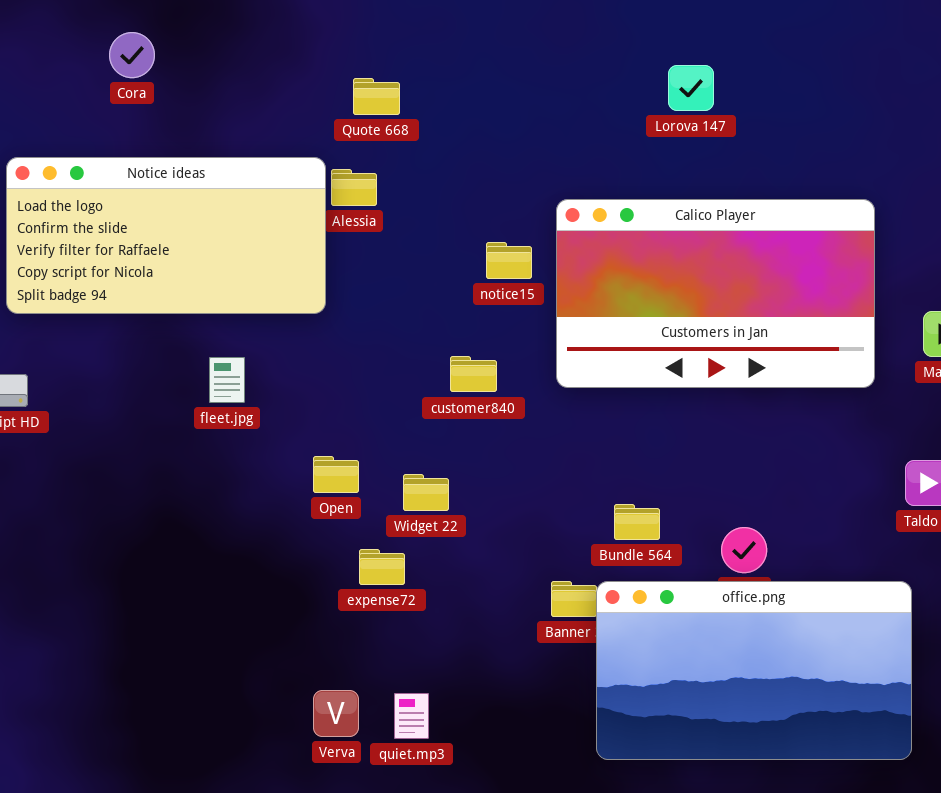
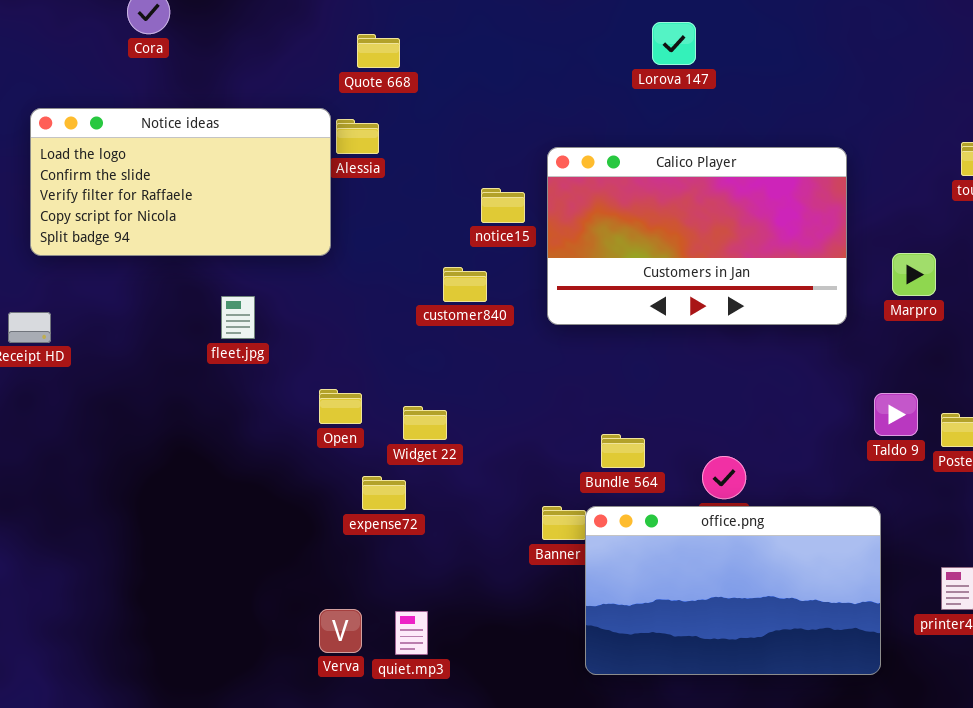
customer840: [450,356,497,392] -> [443,267,487,302], moved

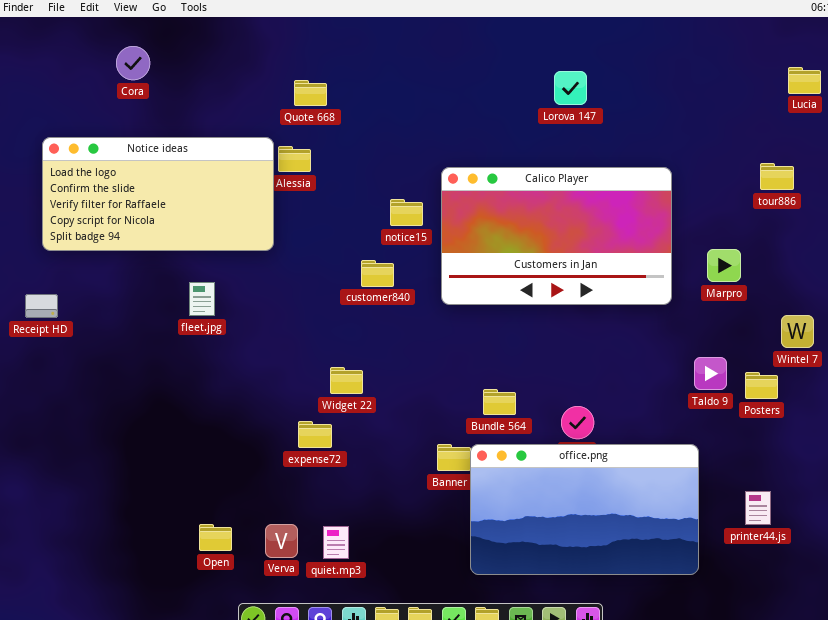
Lorova 147: [652,22,696,65] -> [554,71,587,105], moved
Open: [319,389,362,424] -> [199,524,232,551], moved

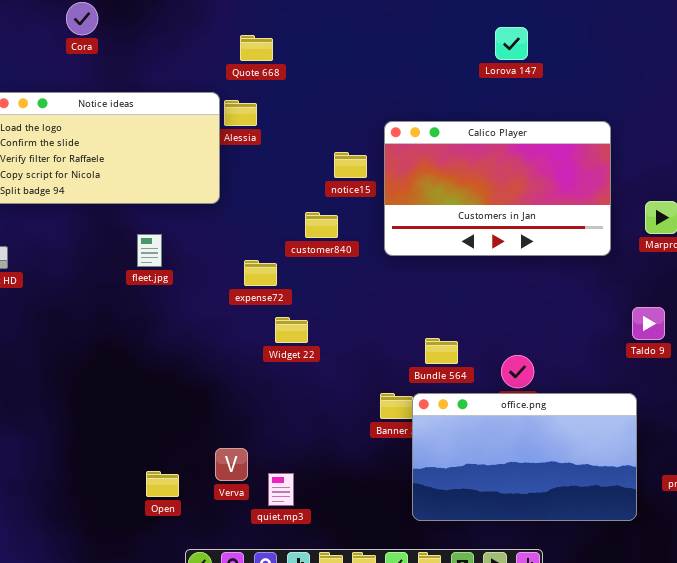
expense72: [298,421,332,448] -> [244,260,277,286], moved
Verva: [265,524,298,558] -> [215,448,248,481], moved

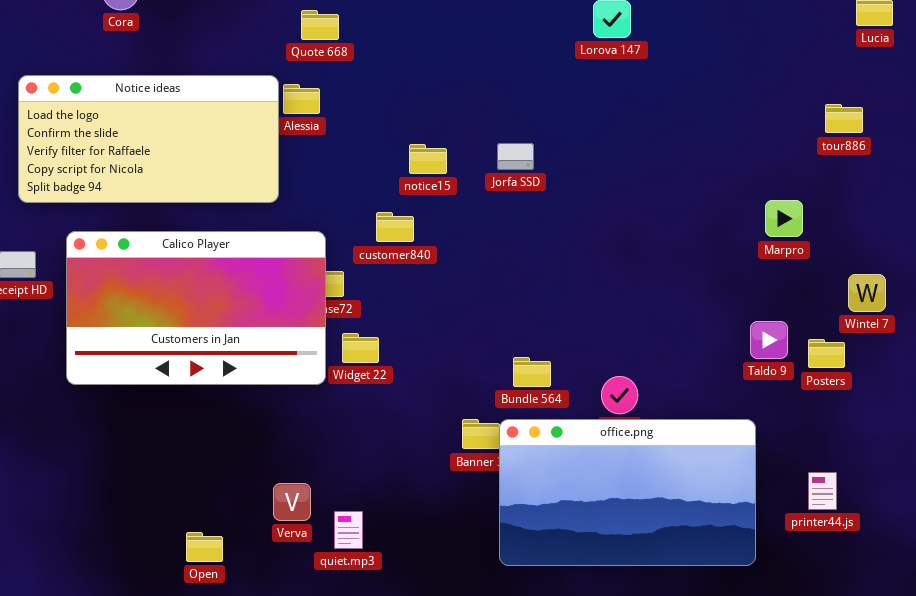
Calico Player: [384,121,611,256] -> [66,231,326,385], moved
Open: [146,471,179,497] -> [186,532,223,562], moved

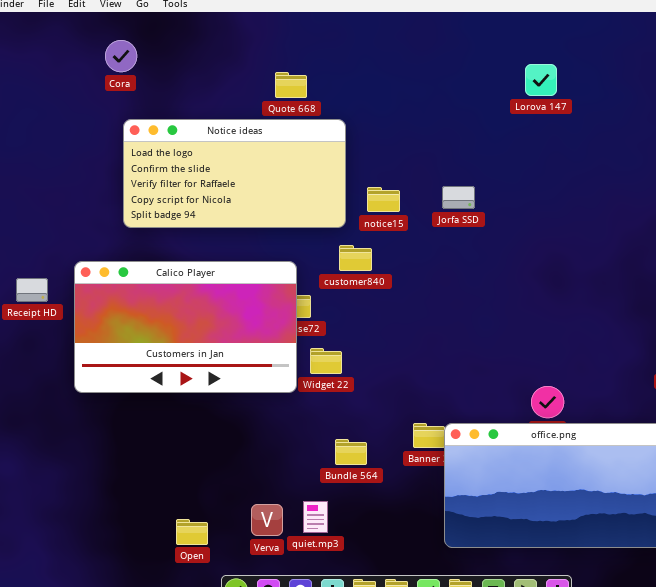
Notice ideas: [18,75,279,203] -> [123,119,346,228], moved
Bundle 564: [513,357,551,387] -> [335,439,367,465], moved
Verva: [273,483,311,521] -> [251,504,283,536], moved

